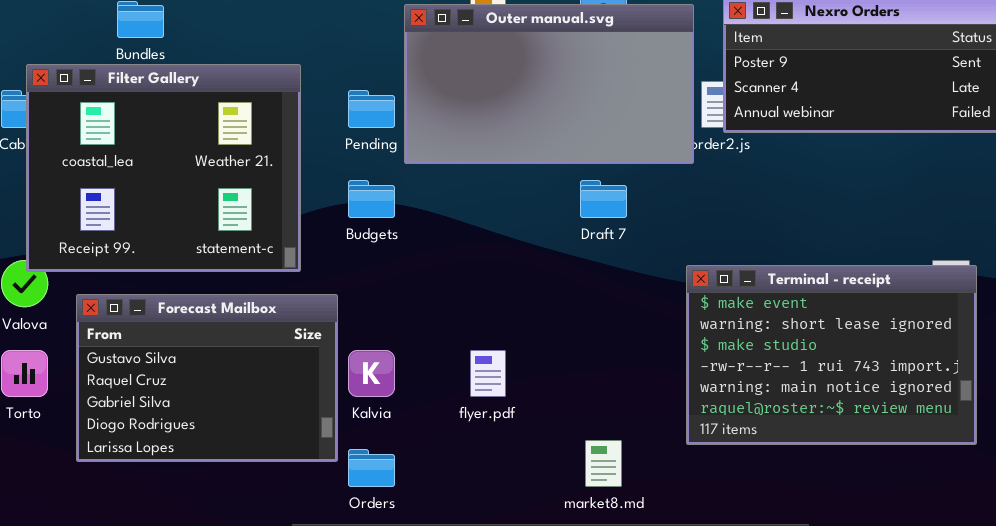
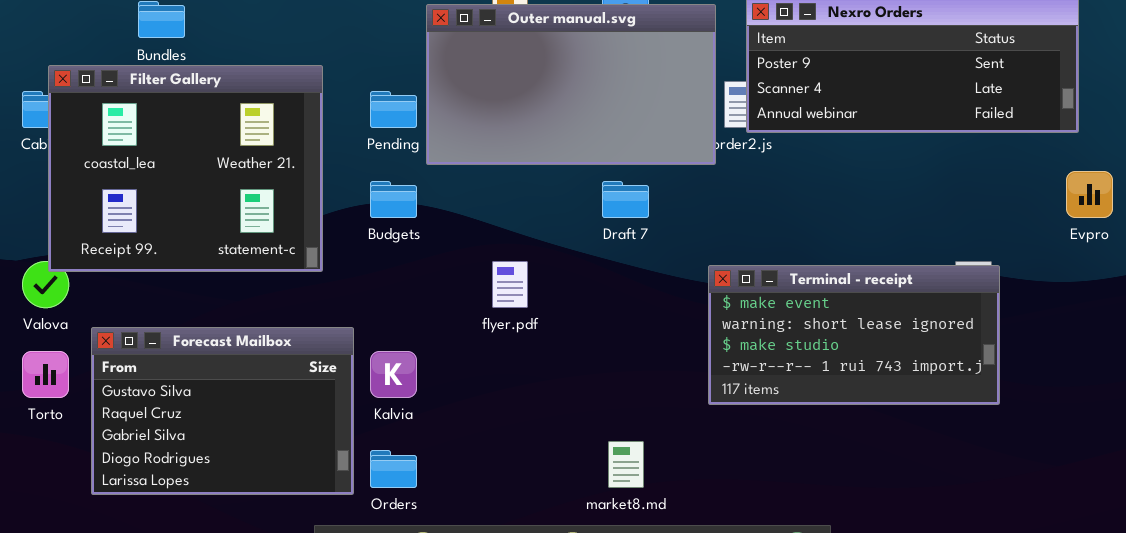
Terminal - receipt: [686,265,977,445] -> [708,265,1000,405], resized
Forecast Mailbox: [76,294,338,462] -> [91,327,354,495], moved
flyer.pdf: [470,350,506,397] -> [492,261,528,308], moved

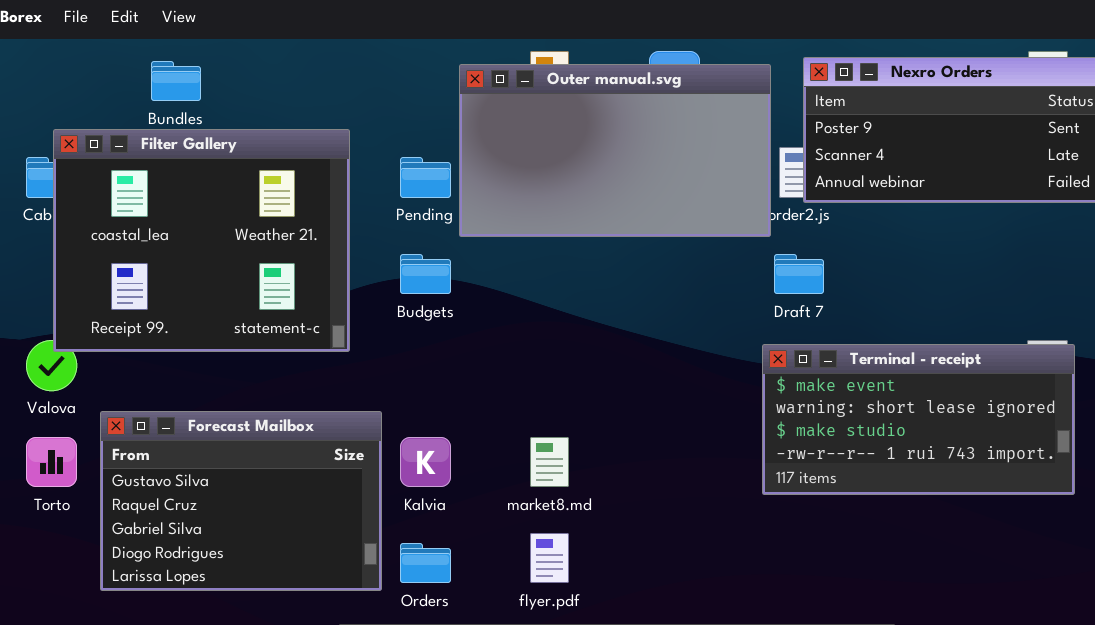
Draft 7: [602,181,649,218] -> [774,254,824,294], moved
flyer.pdf: [492,261,528,308] -> [530,533,569,583], moved
market8.md: [608,441,644,488] -> [530,437,569,487], moved

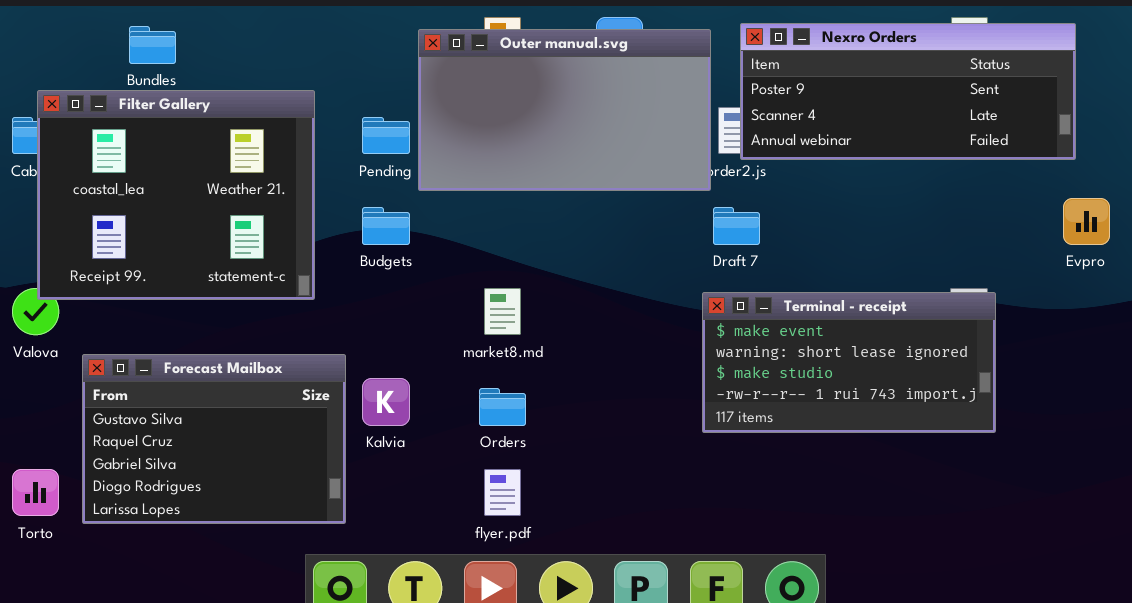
Torto: [26,437,77,487] -> [12,469,59,516], moved
market8.md: [530,437,569,487] -> [484,288,521,335], moved
Orders: [400,543,451,583] -> [479,388,526,426], moved

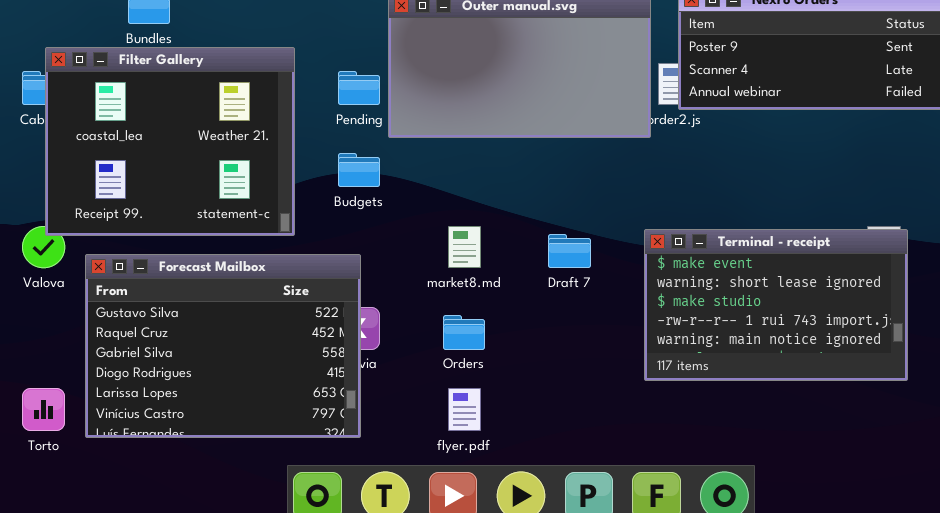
Draft 7: [713,207,760,245] -> [548,234,591,268], moved
Terminal - receipt: [702,292,996,433] -> [644,229,908,381], resized
Forecast Mailbox: [82,354,346,524] -> [85,254,361,438], resized

